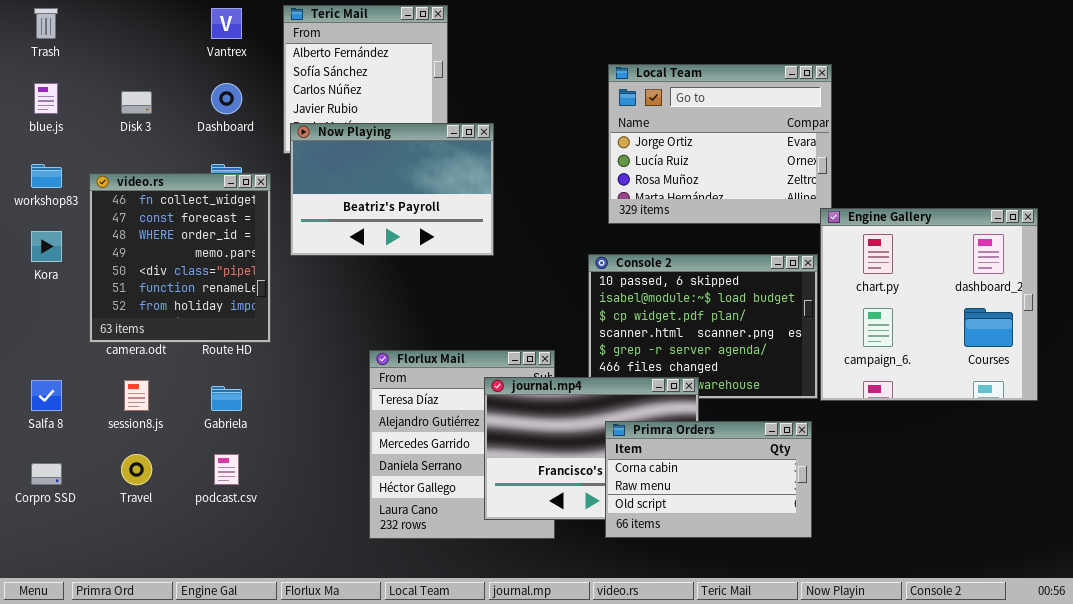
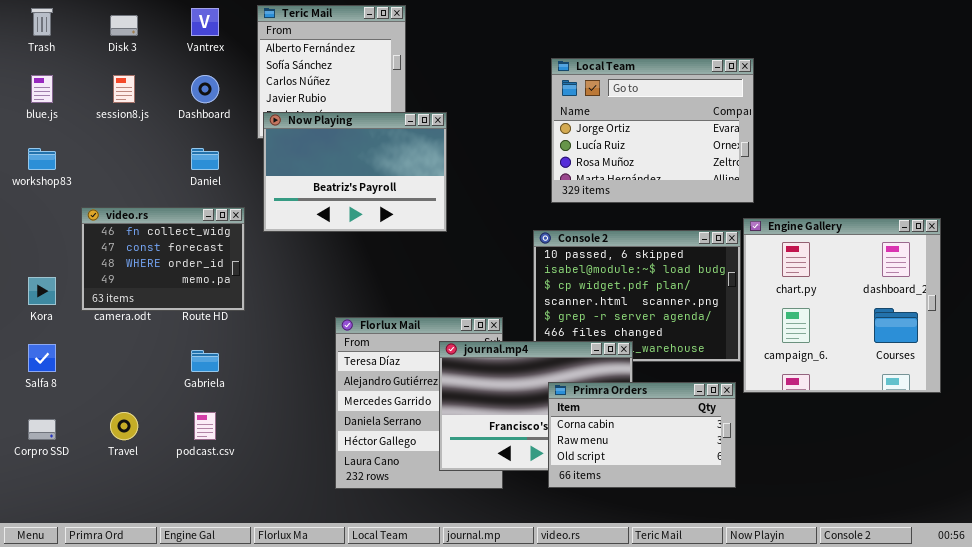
Disk 3: [121,91,152,114] -> [110,15,138,36], moved
video.rs: [89,173,271,343] -> [81,207,245,311], resized
Engine Gallery: [820,208,1038,401] -> [743,218,941,393], moved
Kora: [31,231,62,262] -> [28,277,56,305], moved
session8.js: [124,380,149,411] -> [113,75,135,103], moved

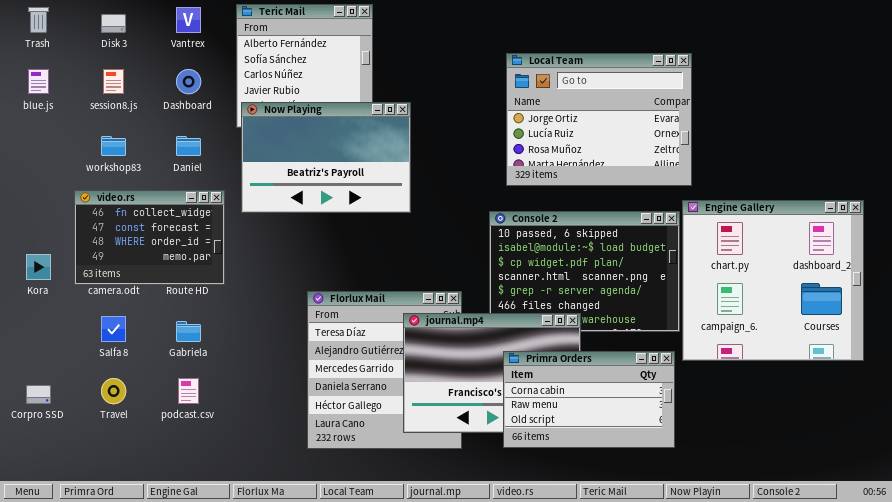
workshop83: [28,148,56,170] -> [101,136,126,156], moved
Salfa 8: [28,344,56,372] -> [101,316,126,342], moved

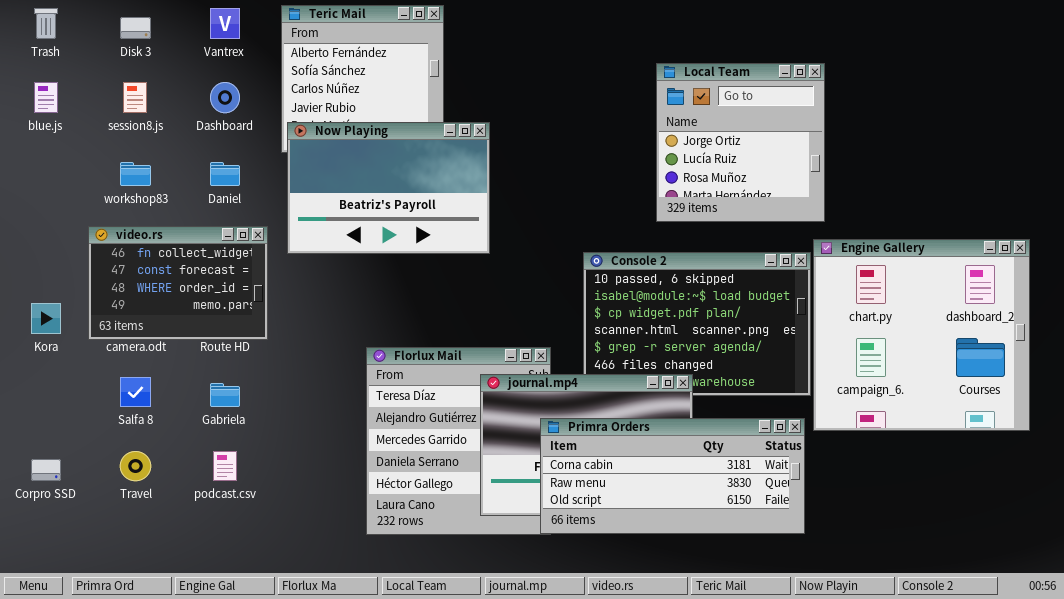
Local Team: [506,53,692,186] -> [656,63,825,222], resized
Primra Orders: [503,351,675,448] -> [540,418,805,534], resized

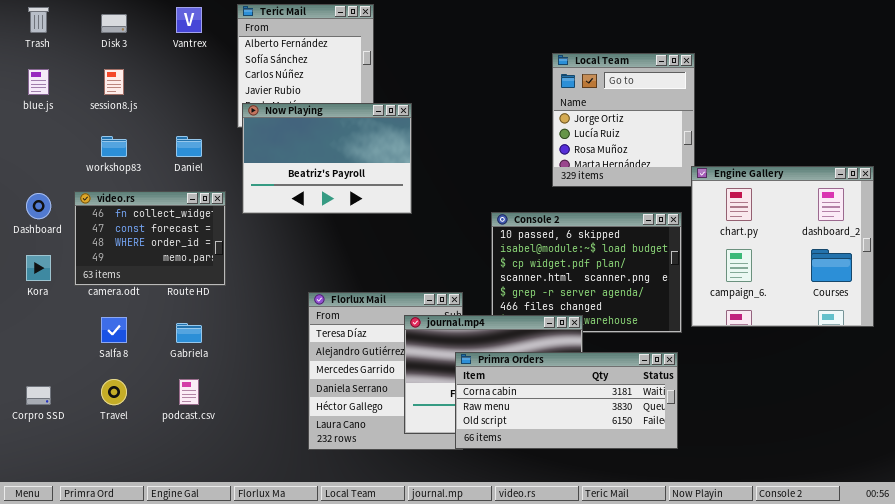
Dashboard: [210,82,240,113] -> [26,193,51,219], moved
Engine Gallery: [813,239,1030,431] -> [691,166,874,327], moved

